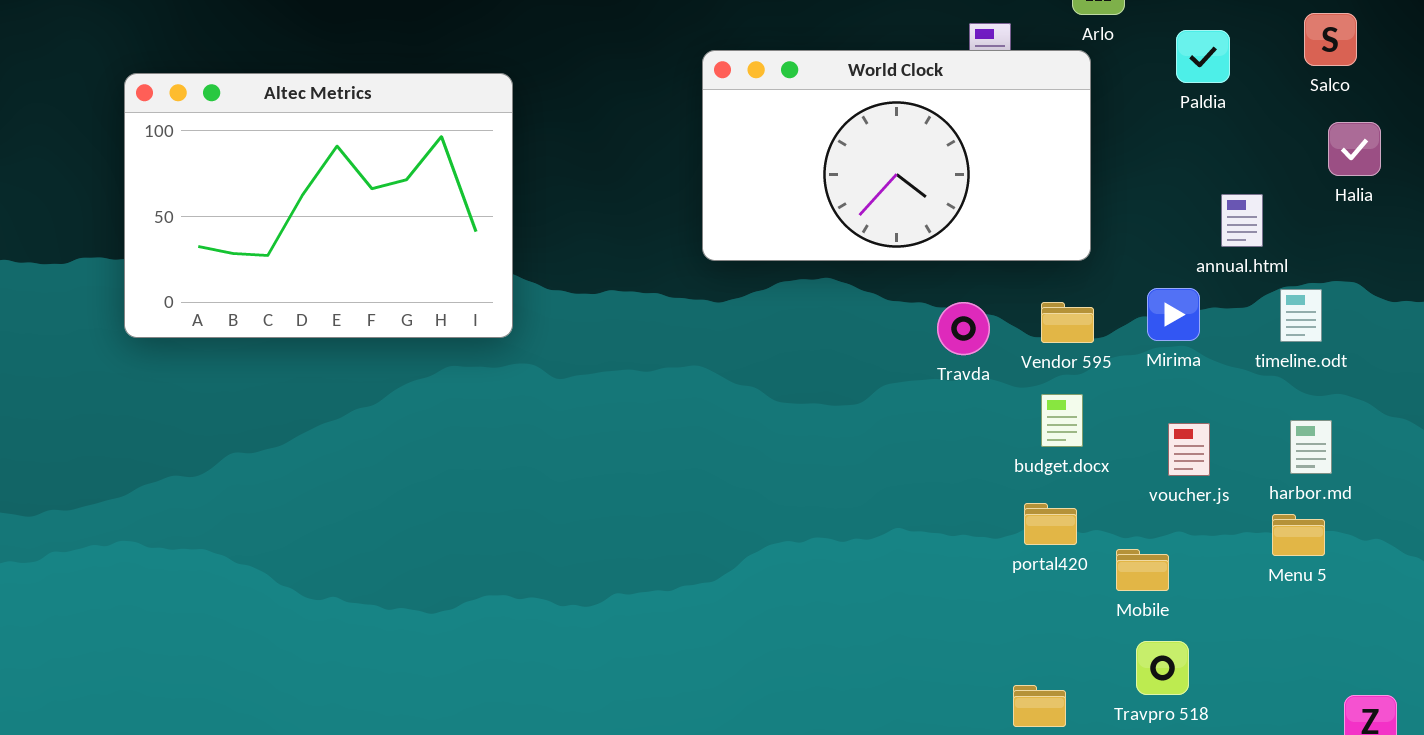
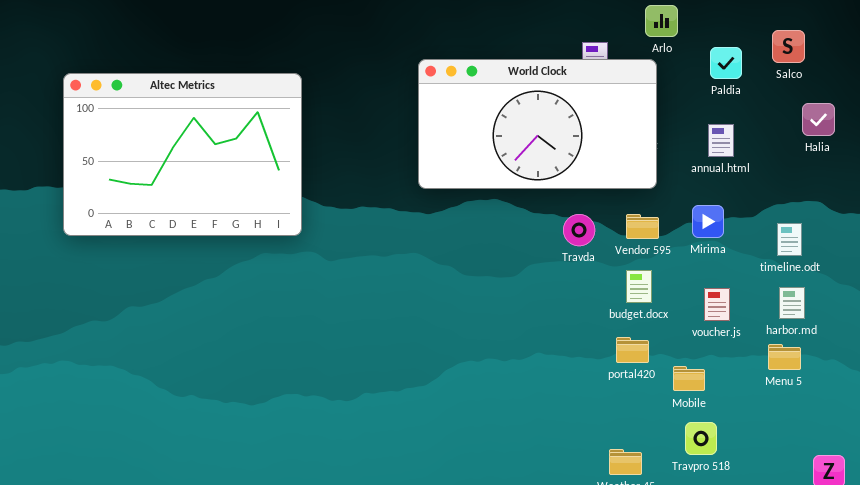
Salco: [1304,13,1357,66] -> [772,30,805,63], moved
annual.html: [1221,194,1263,247] -> [708,124,734,157], moved
timeline.odt: [1280,289,1322,342] -> [777,223,802,256], moved

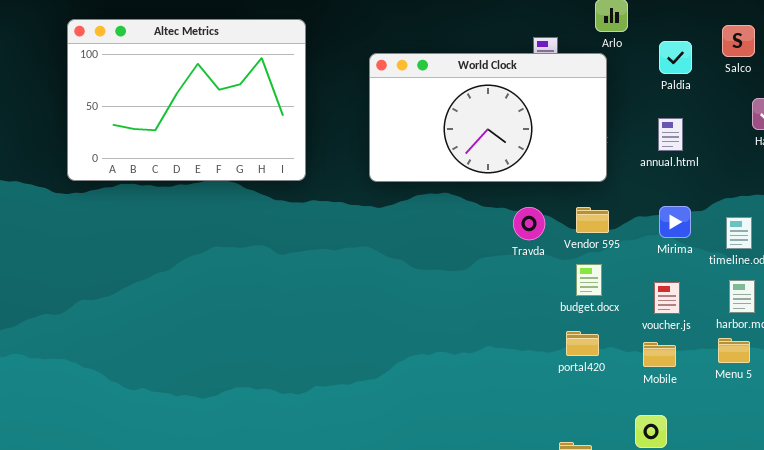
Altec Metrics: [63,73,302,236] -> [67,19,306,181], moved
Mirima: [692,205,724,238] -> [659,206,691,238], moved
Mobile: [673,366,705,391] -> [643,342,676,367], moved

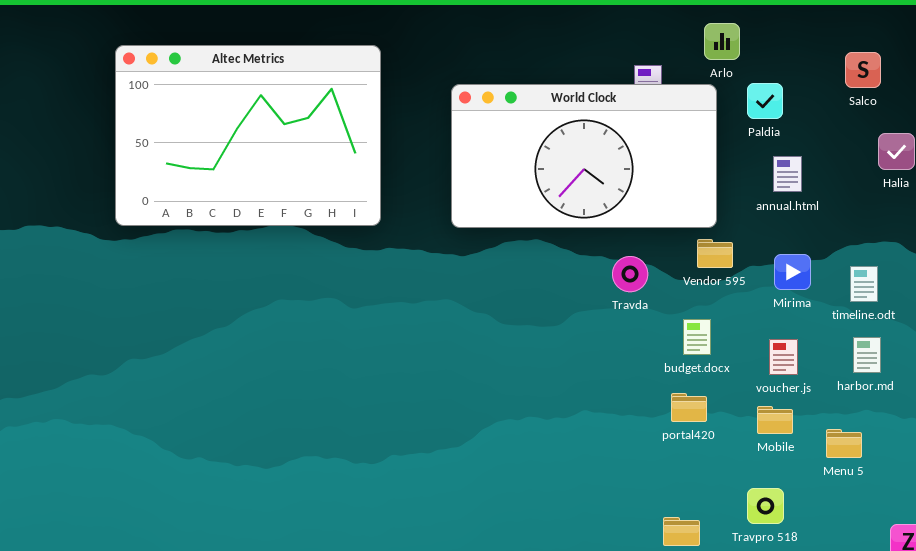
Paldia: [659,41,692,74] -> [747,83,783,119], moved
Vendor 595: [576,207,609,233] -> [697,239,733,268], moved
Menu 5: [718,338,750,363] -> [826,429,862,458], moved

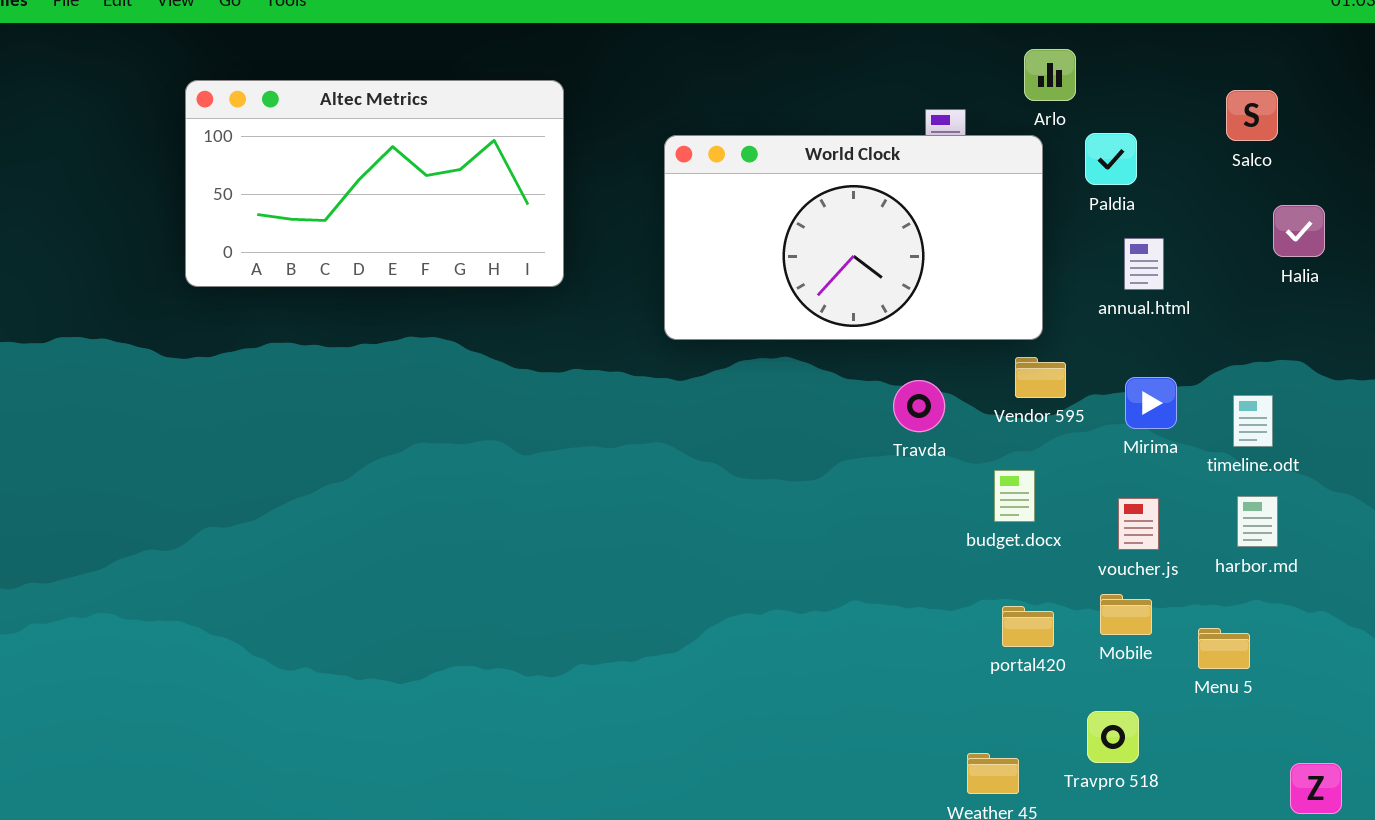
Altec Metrics: [115,45,381,226] -> [185,80,564,287], resized
portal420: [671,393,707,422] -> [1002,606,1054,647], moved

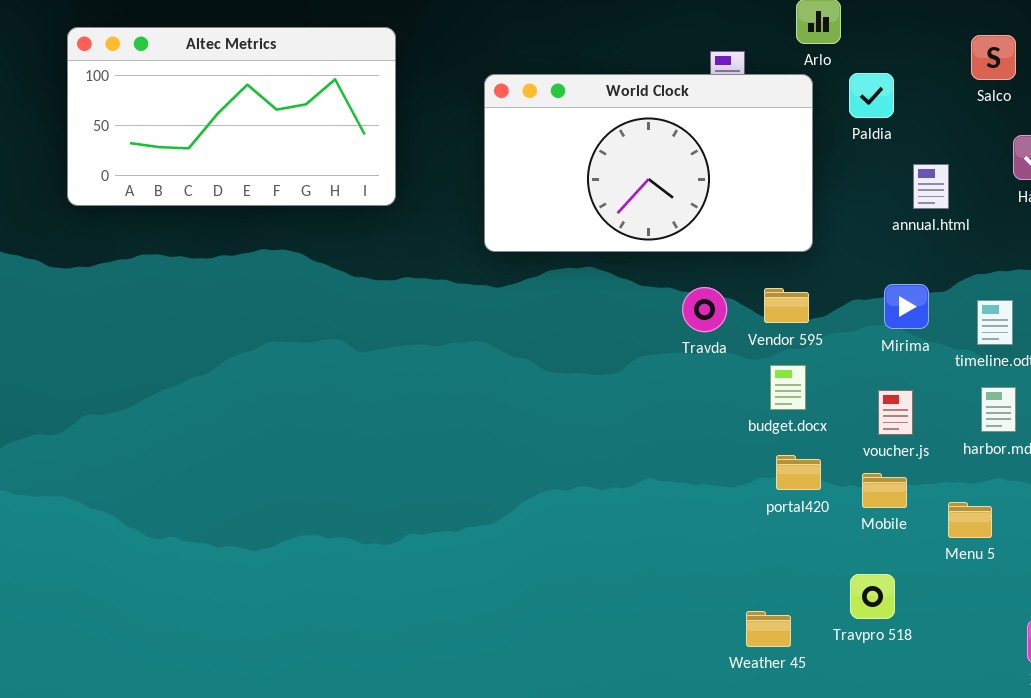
annual.html: [1124,238,1164,290] -> [913,164,949,209], moved
Vendor 595: [1015,357,1066,398] -> [764,288,809,323], moved
portal420: [1002,606,1054,647] -> [776,455,821,490], moved

